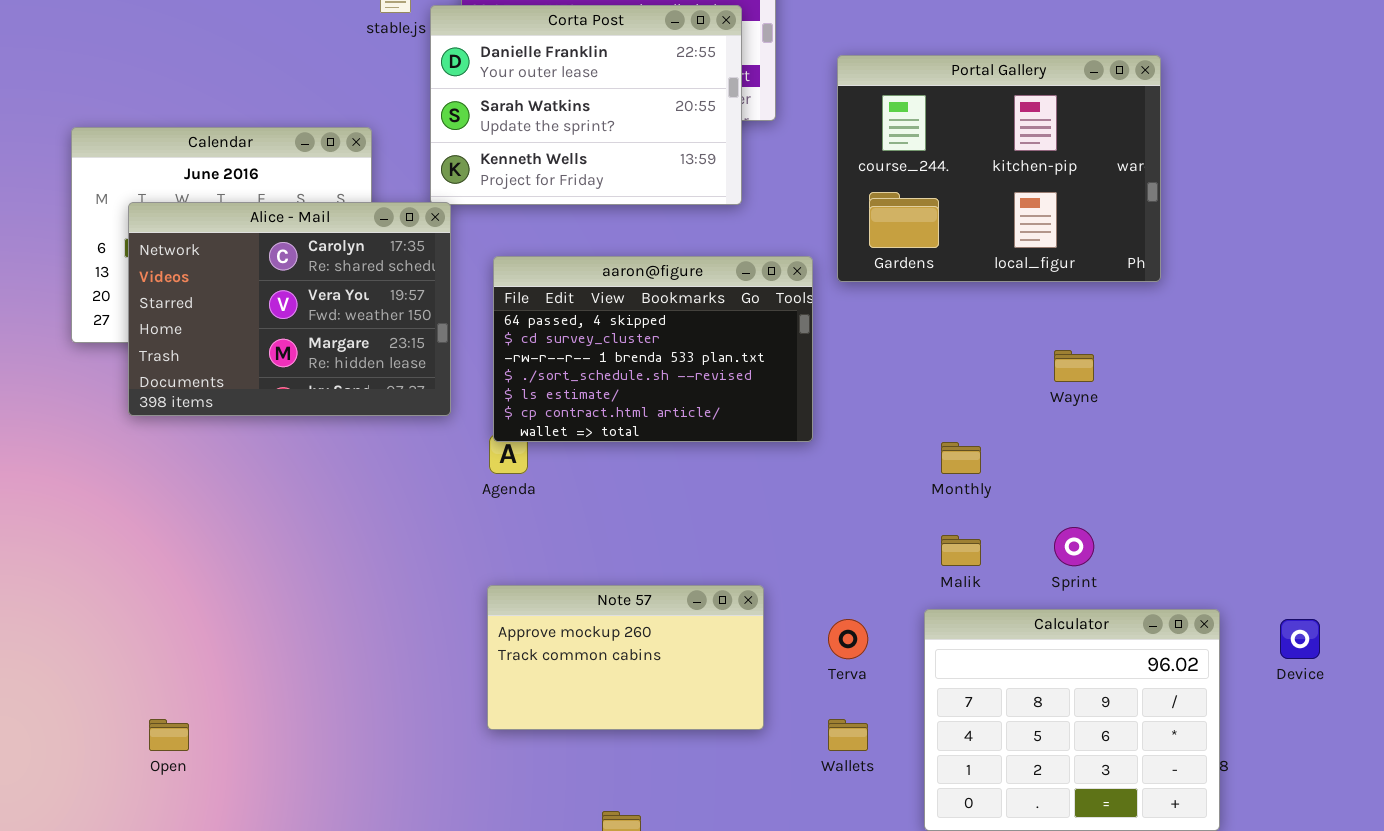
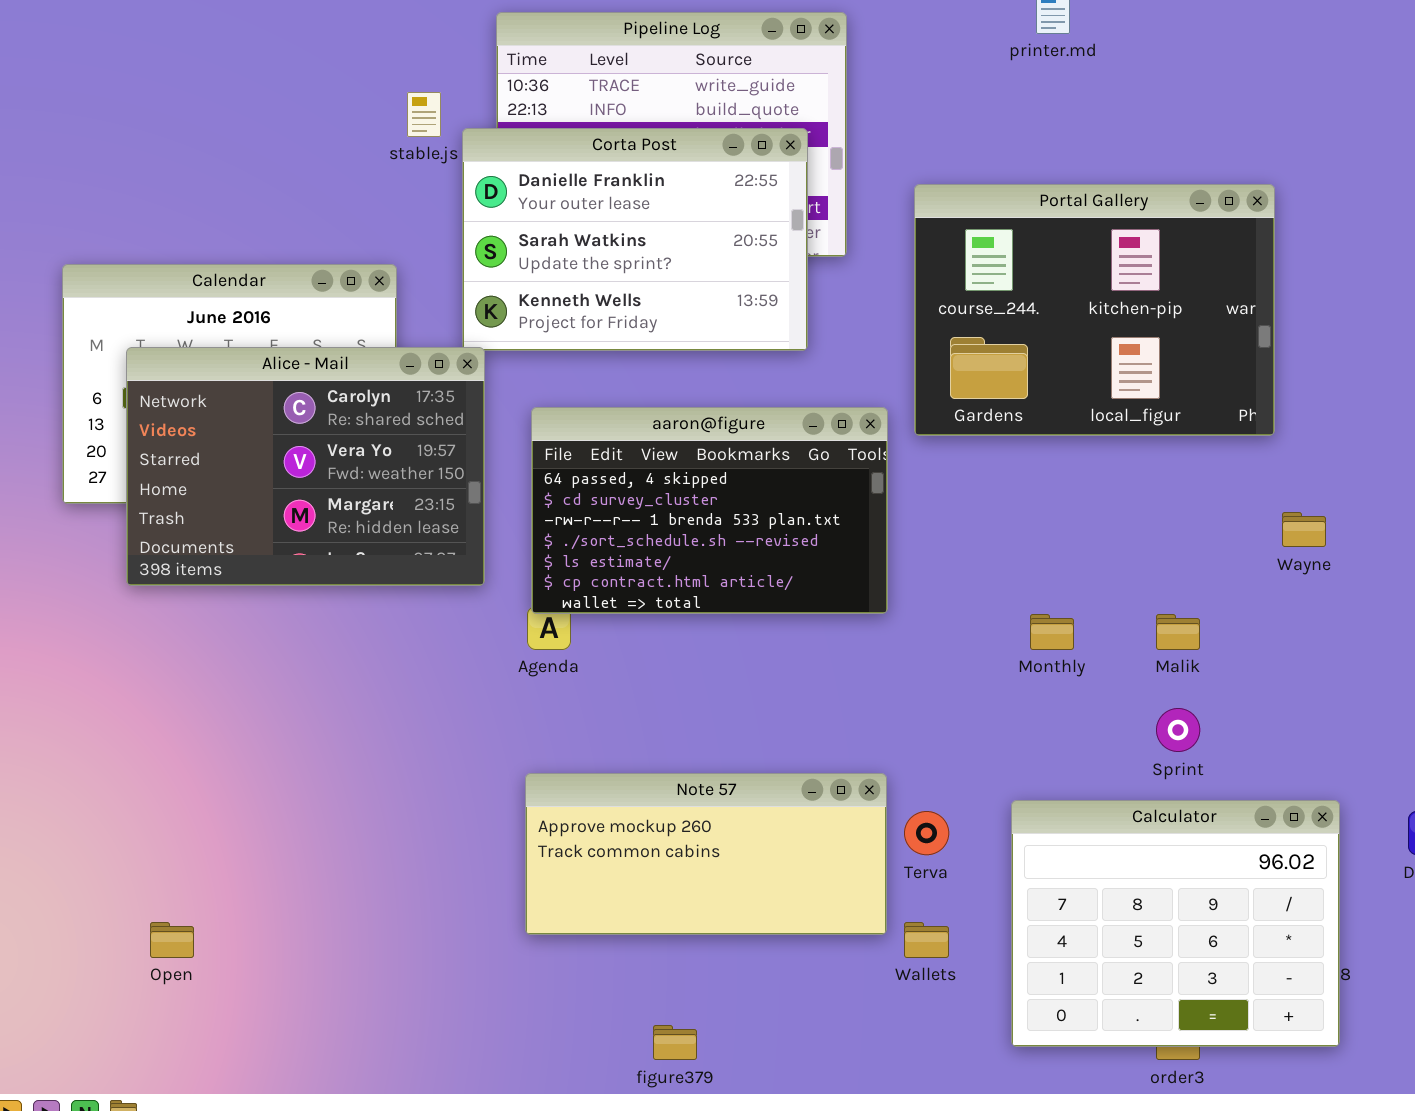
Wayne: [1054,350,1094,382] -> [1282,512,1326,547], moved
Malik: [941,535,981,566] -> [1156,614,1200,650], moved
Note 57: [487,585,764,730] -> [525,773,887,935], resized

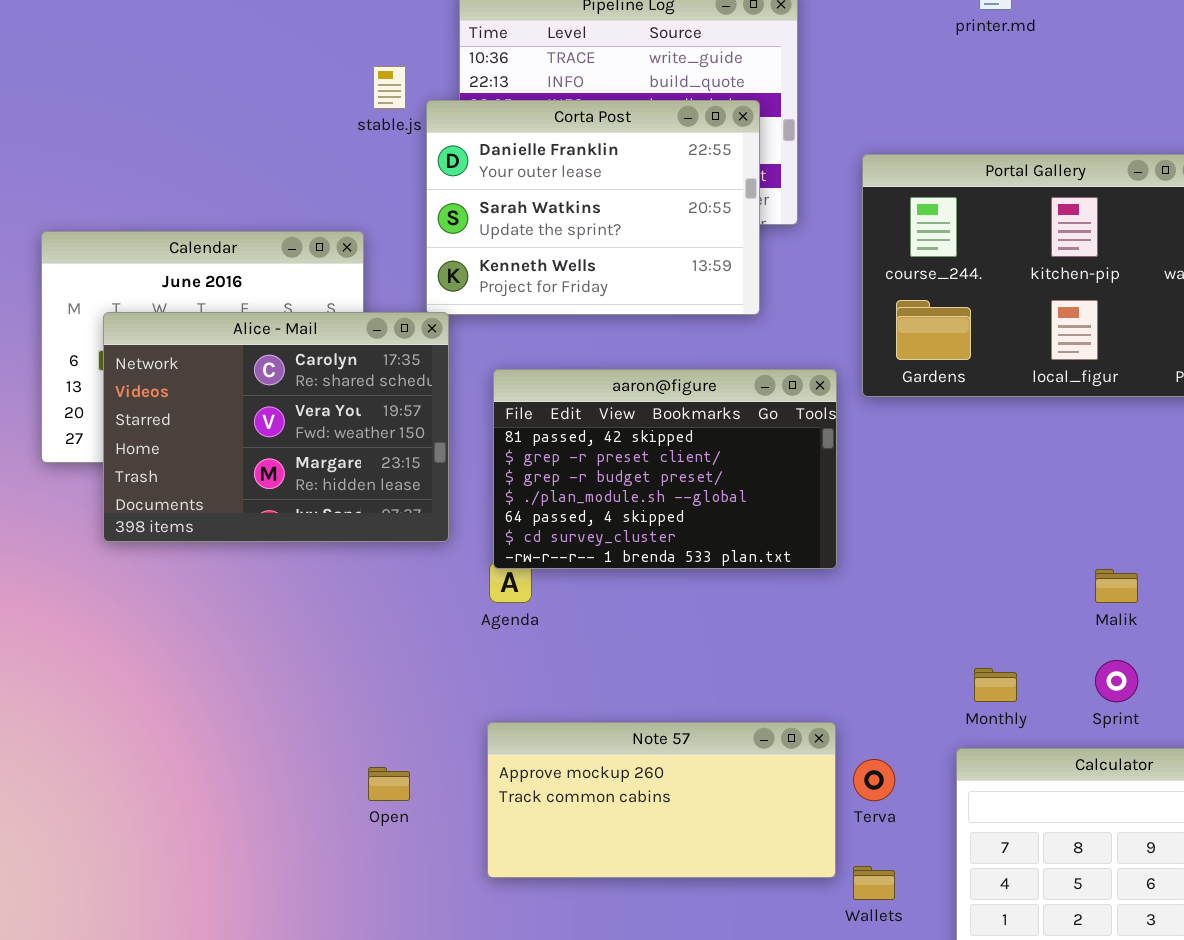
aaron@figure: [531,407,888,614] -> [493,369,837,569], scrolled up 4 rows
Monthly: [1030,614,1074,650] -> [974,668,1017,702], moved
Open: [150,922,194,958] -> [368,767,410,801], moved

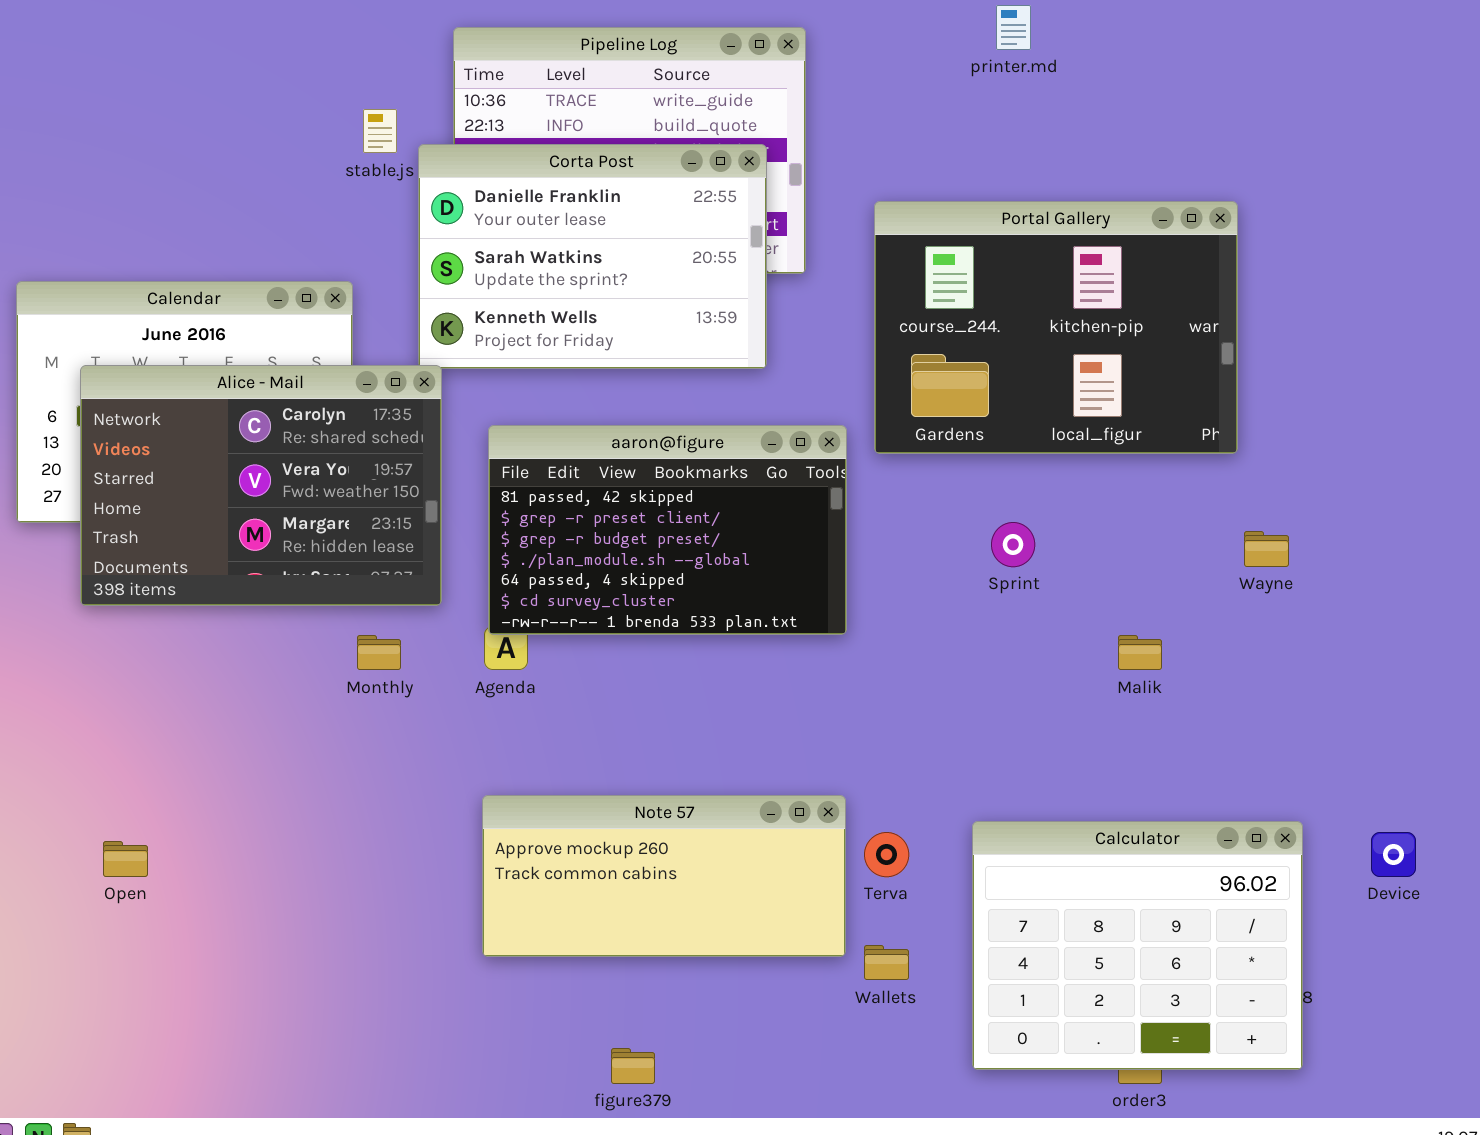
Sprint: [1095,660,1138,702] -> [991,522,1035,567], moved
Monthly: [974,668,1017,702] -> [357,635,401,670], moved
Open: [368,767,410,801] -> [103,841,148,877], moved

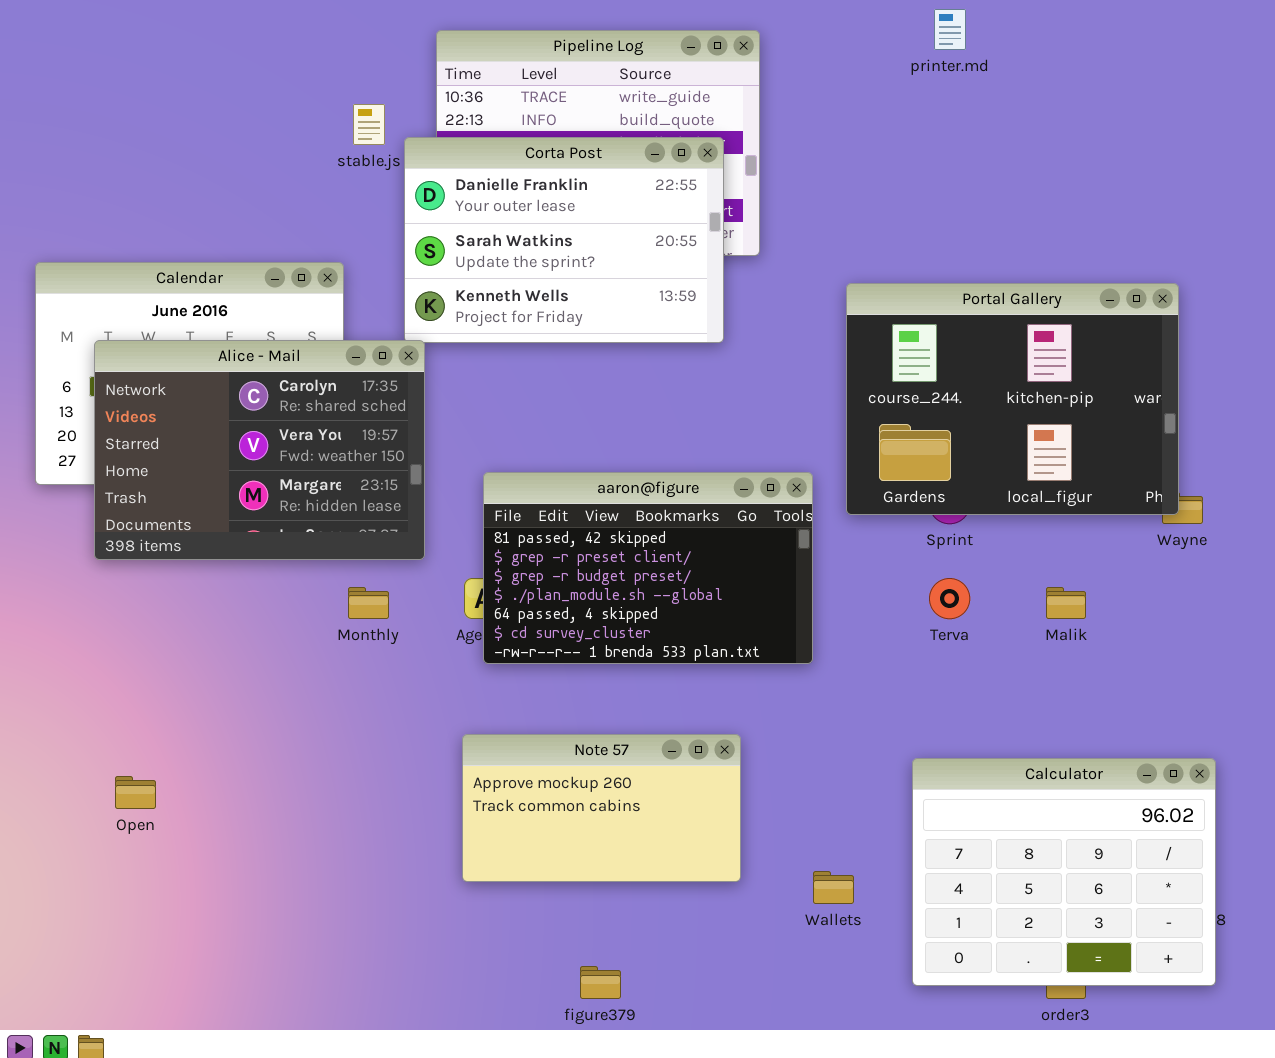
Portal Gallery: [874,201,1238,454] -> [846,283,1179,515], moved
aaron@figure: [488,425,847,635] -> [483,472,813,664], moved
Note 57: [482,795,846,957] -> [462,734,741,882], resized
Terva: [864,832,909,877] -> [929,578,970,619], moved

